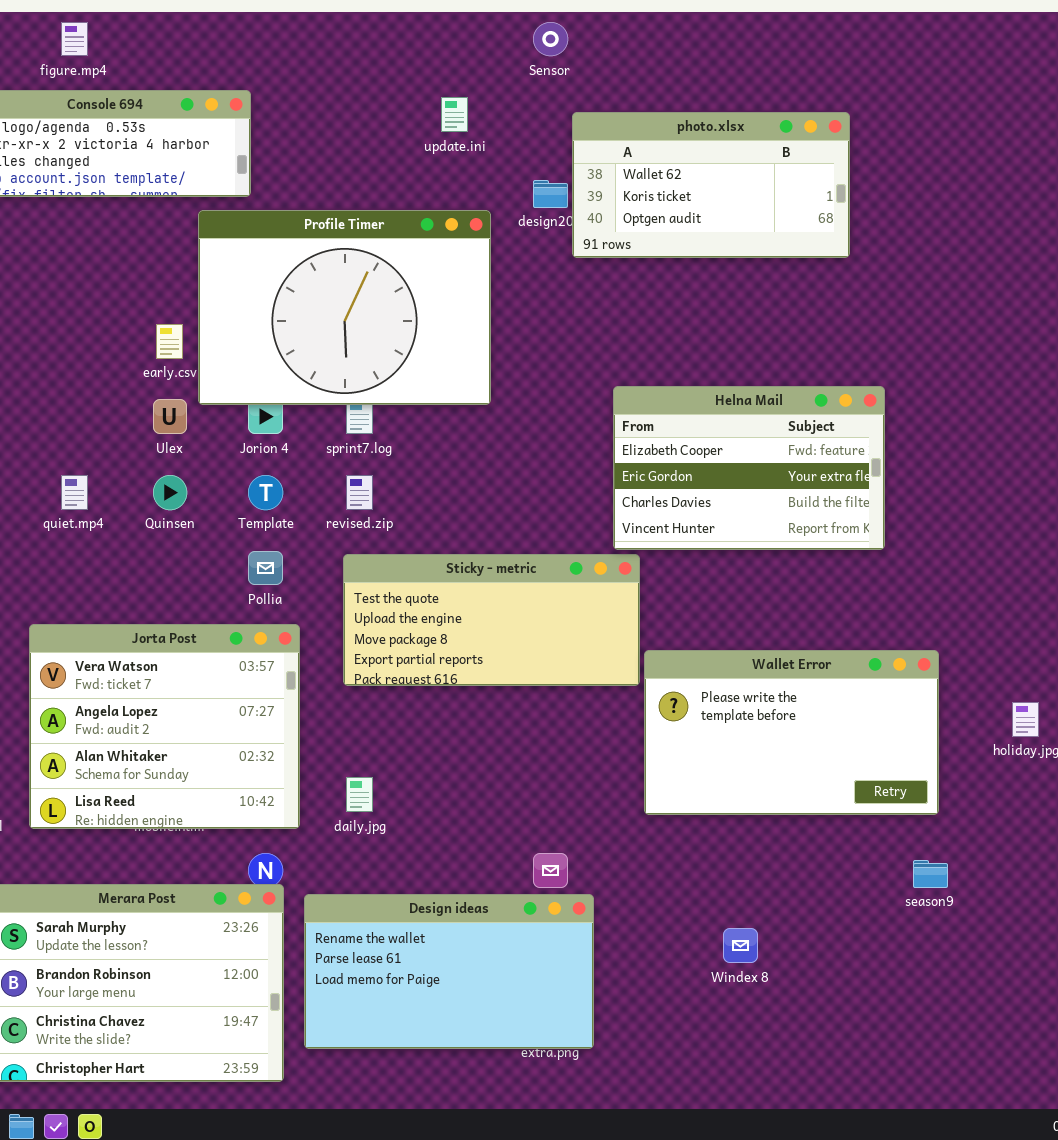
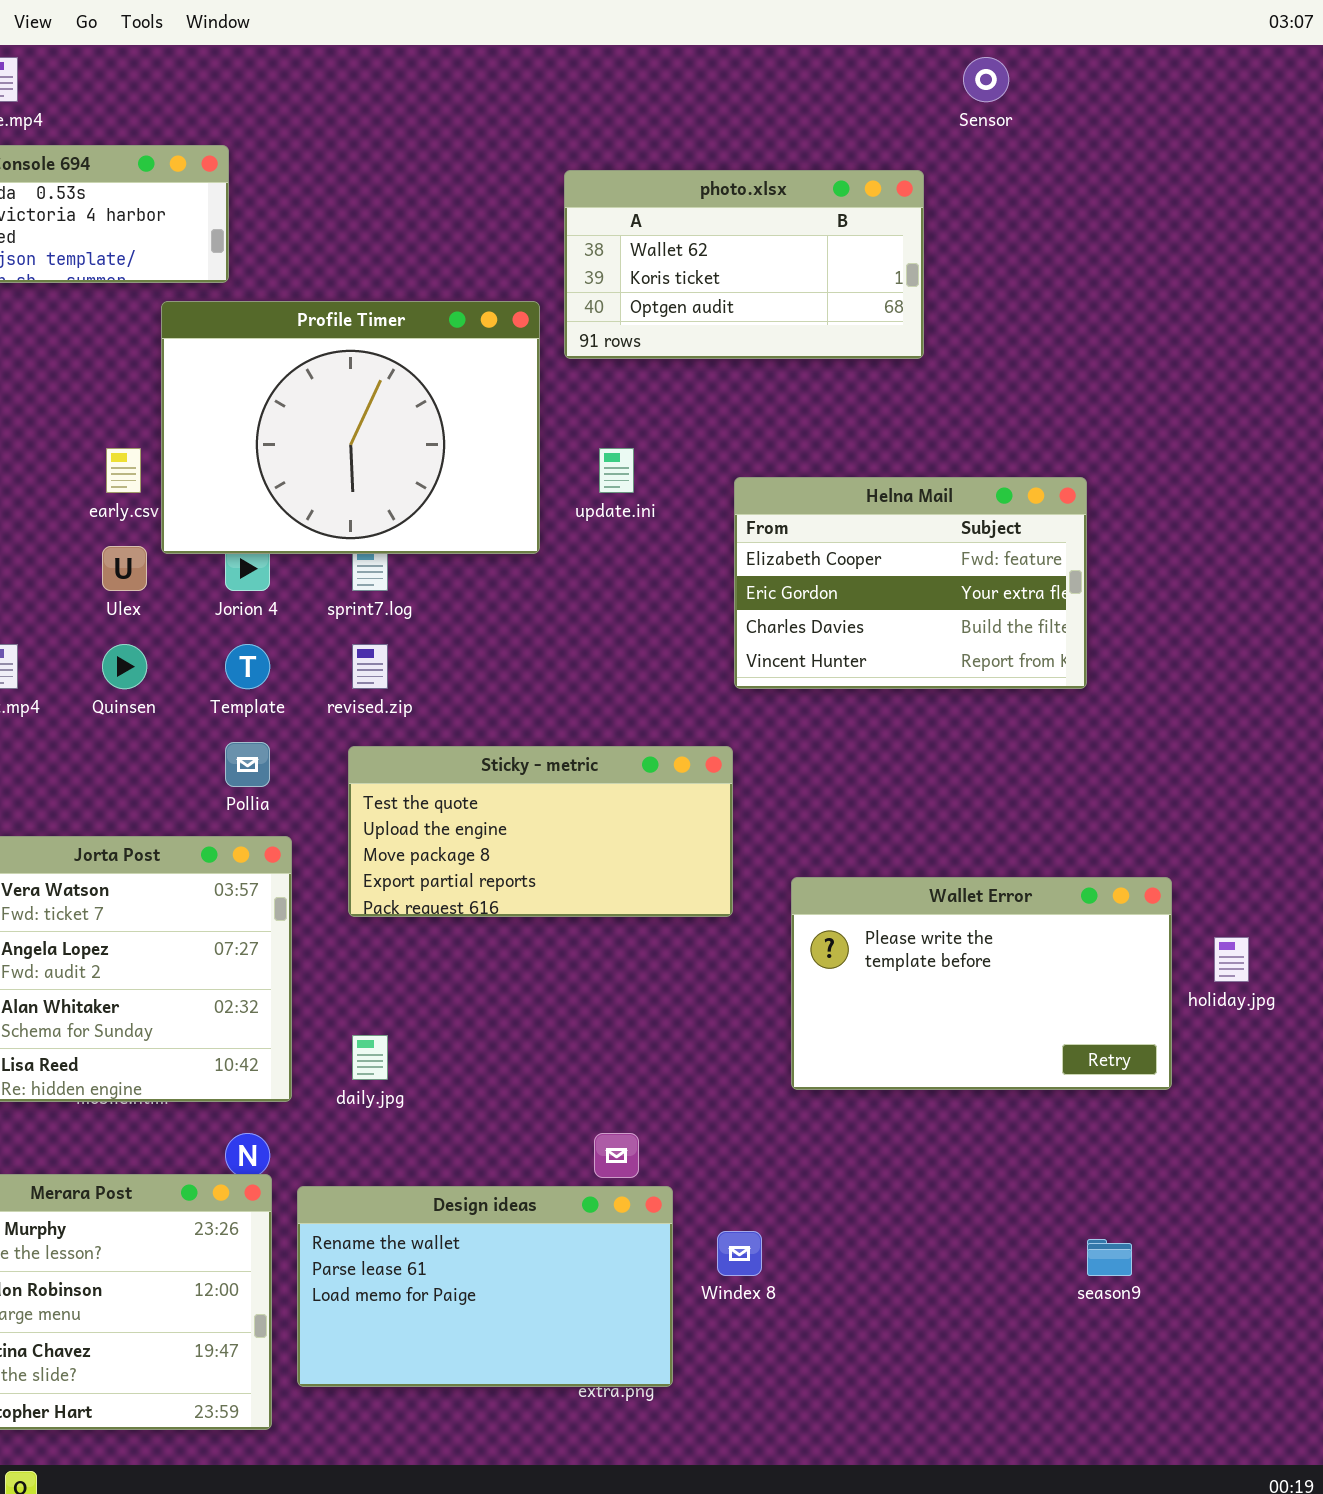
Sensor: [533,22,568,56] -> [963,57,1009,102], moved
update.ini: [441,97,468,132] -> [599,448,634,493], moved
photo.xlsx: [572,112,850,258] -> [564,170,924,359], moved
Helna Mail: [613,386,885,550] -> [734,477,1087,689], moved
Wallet Error: [644,650,939,815] -> [791,877,1172,1090], moved
season9: [913,860,948,888] -> [1087,1239,1132,1276], moved
Windex 8: [723,928,758,963] -> [717,1231,762,1276], moved

